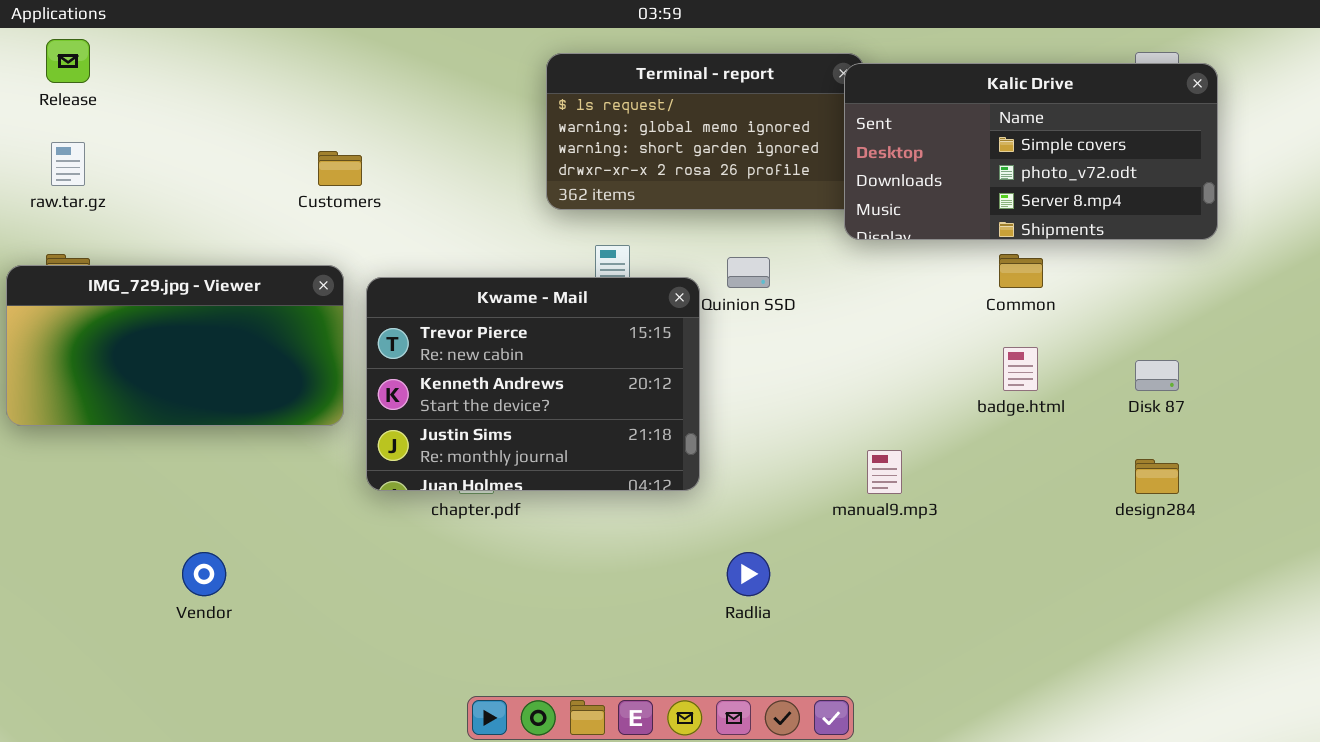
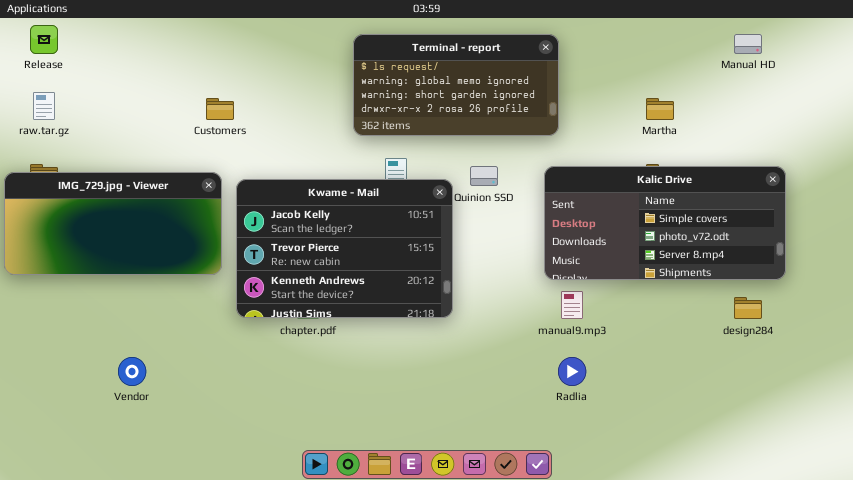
Kalic Drive: [844,63,1218,240] -> [544,166,786,280], moved
Kwame - Mail: [366,277,700,491] -> [236,179,453,318], scrolled up 1 row
Radlia: [727,552,770,596] -> [558,357,586,386], moved

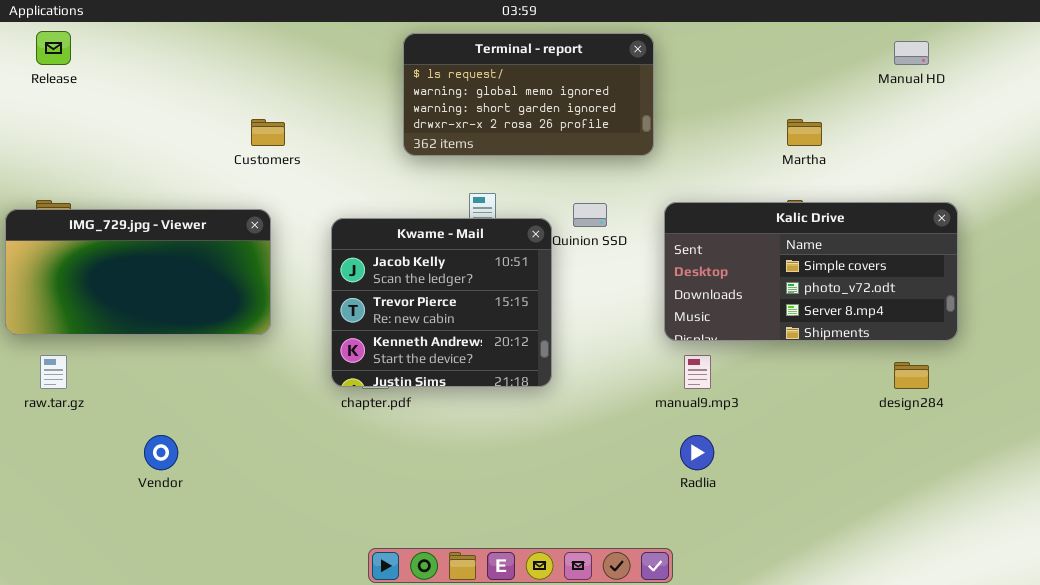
Terminal - report: [353,34,559,136] -> [403,33,654,156], moved
raw.tar.gz: [33,92,55,120] -> [40,355,67,389], moved
Kwame - Mail: [236,179,453,318] -> [331,218,552,387], resized

